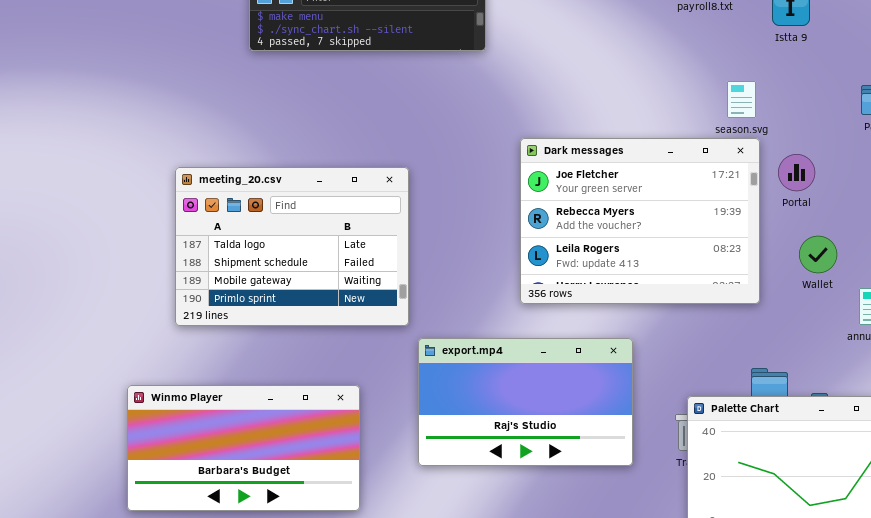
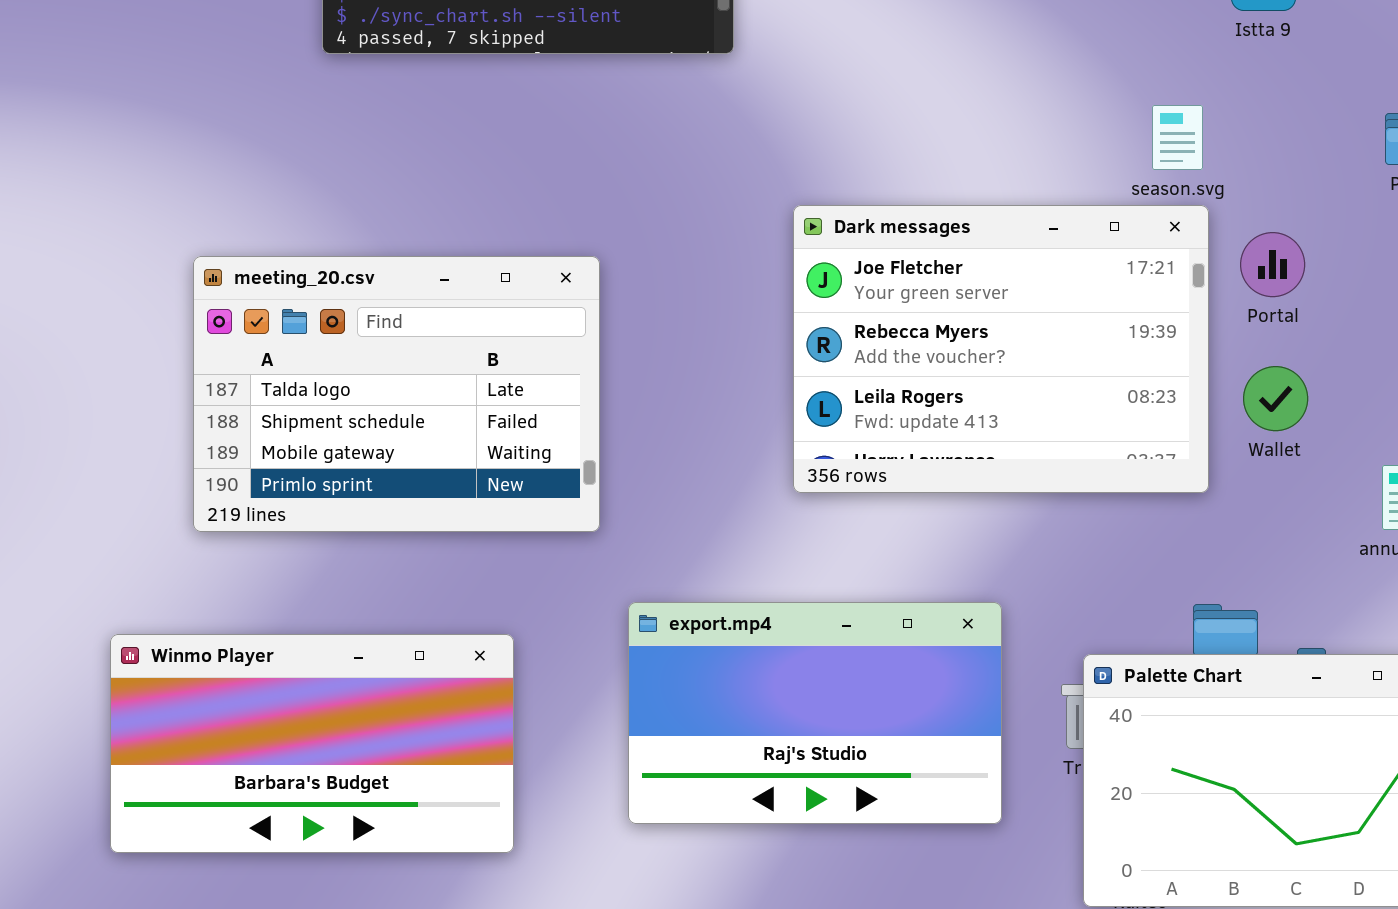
Wallet: [799,236,837,273] -> [1243,366,1308,431], moved
export.mp4: [418,338,633,466] -> [628,602,1002,824], moved

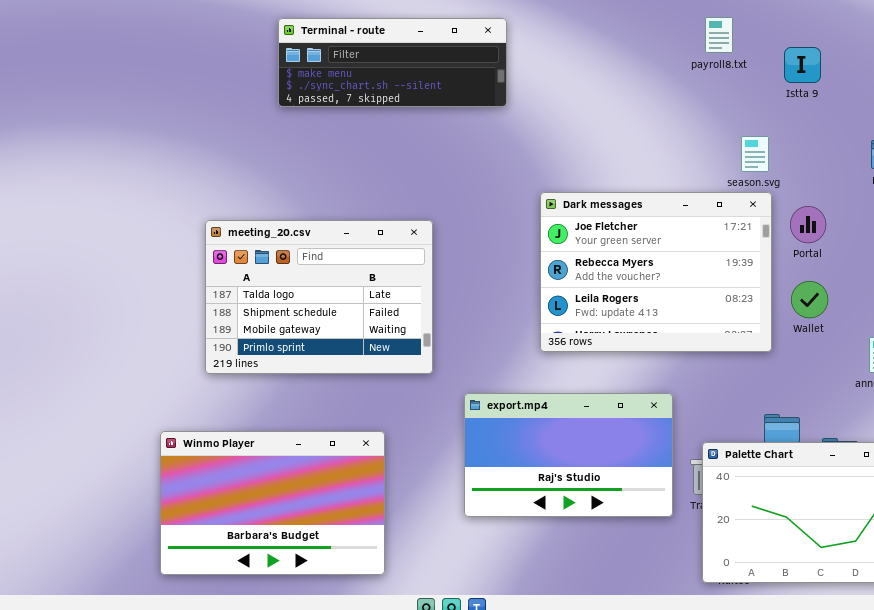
export.mp4: [628,602,1002,824] -> [464,393,673,517], moved
Winmo Player: [110,634,514,853] -> [160,431,385,575], resized

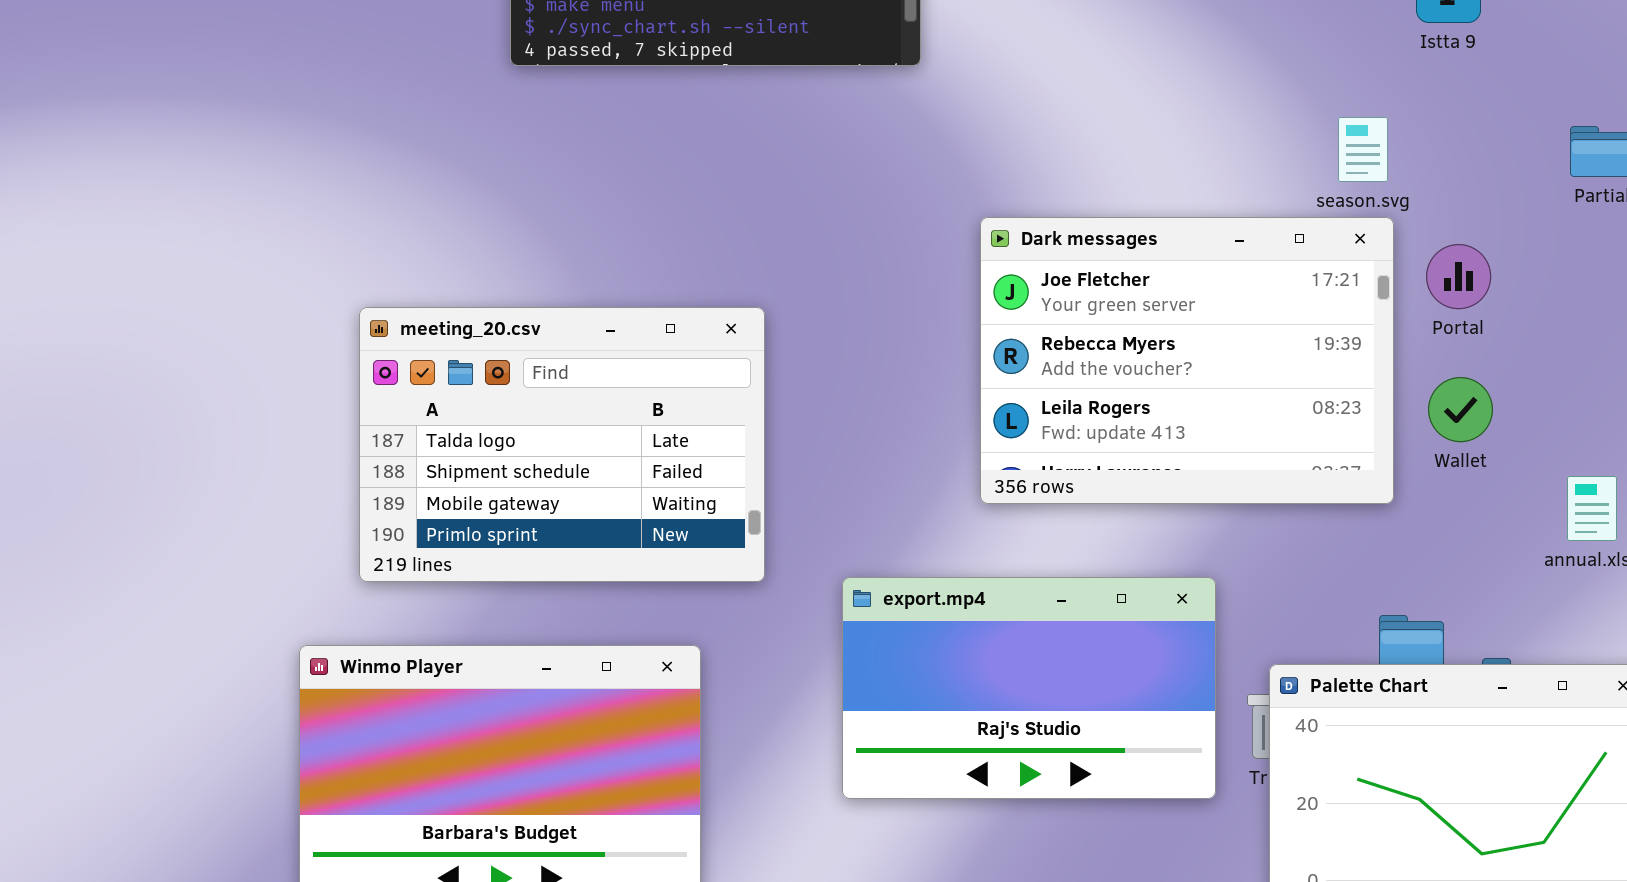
meeting_20.csv: [205,220,433,374] -> [359,307,765,582], moved

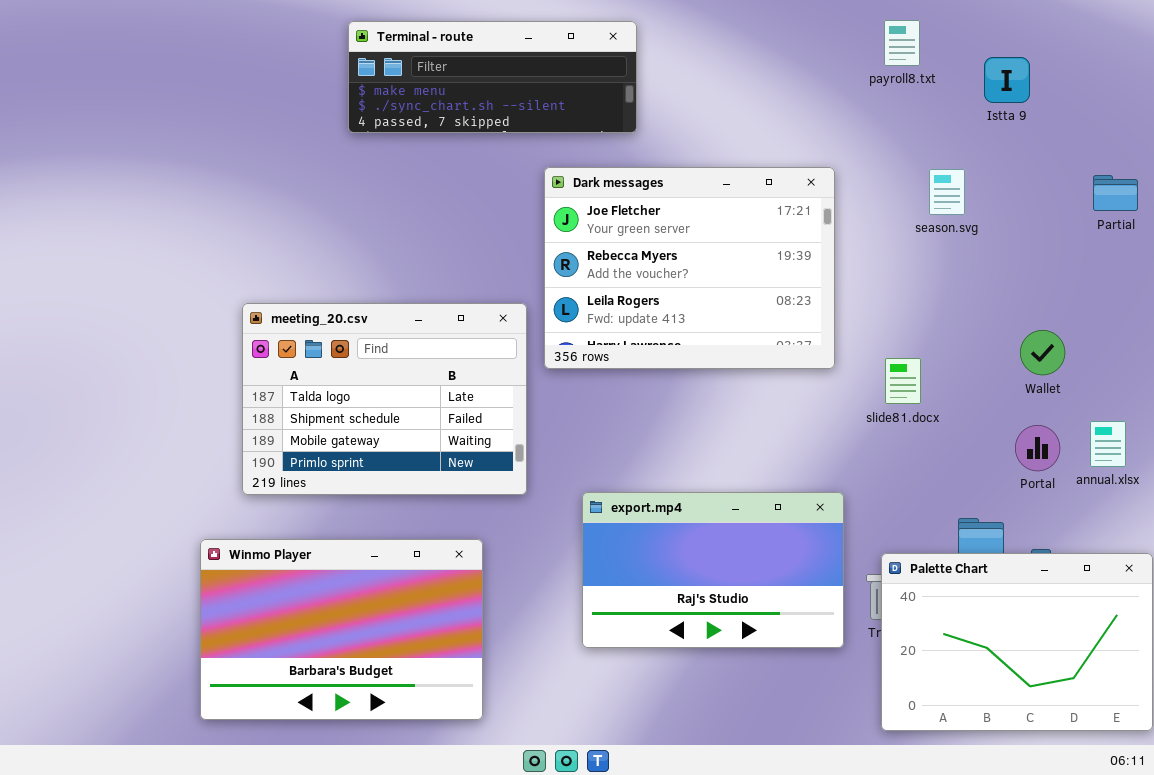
Dark messages: [980,217,1394,504] -> [544,167,835,369], moved
Portal: [1426,244,1491,309] -> [1015,425,1060,471], moved
Wallet: [1428,377,1493,442] -> [1020,330,1065,375], moved

